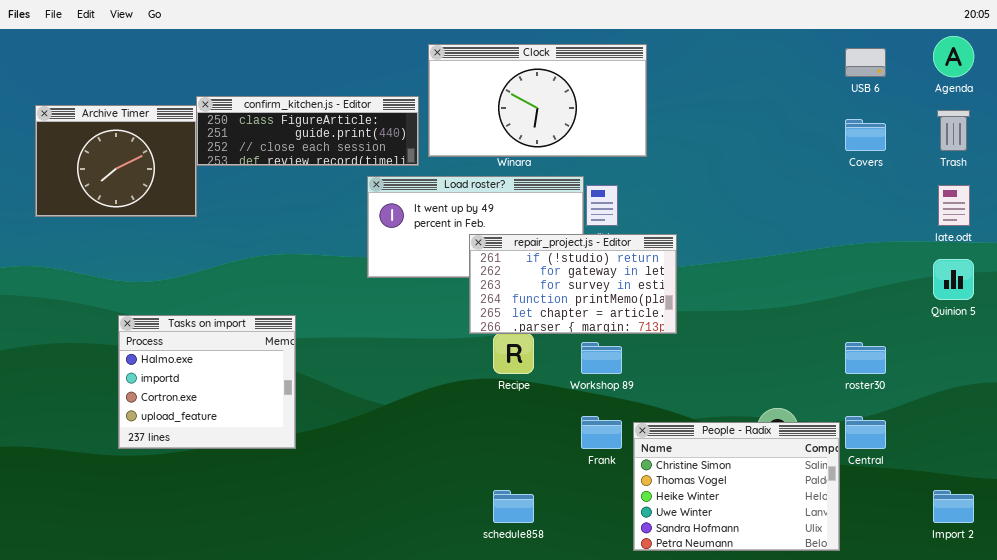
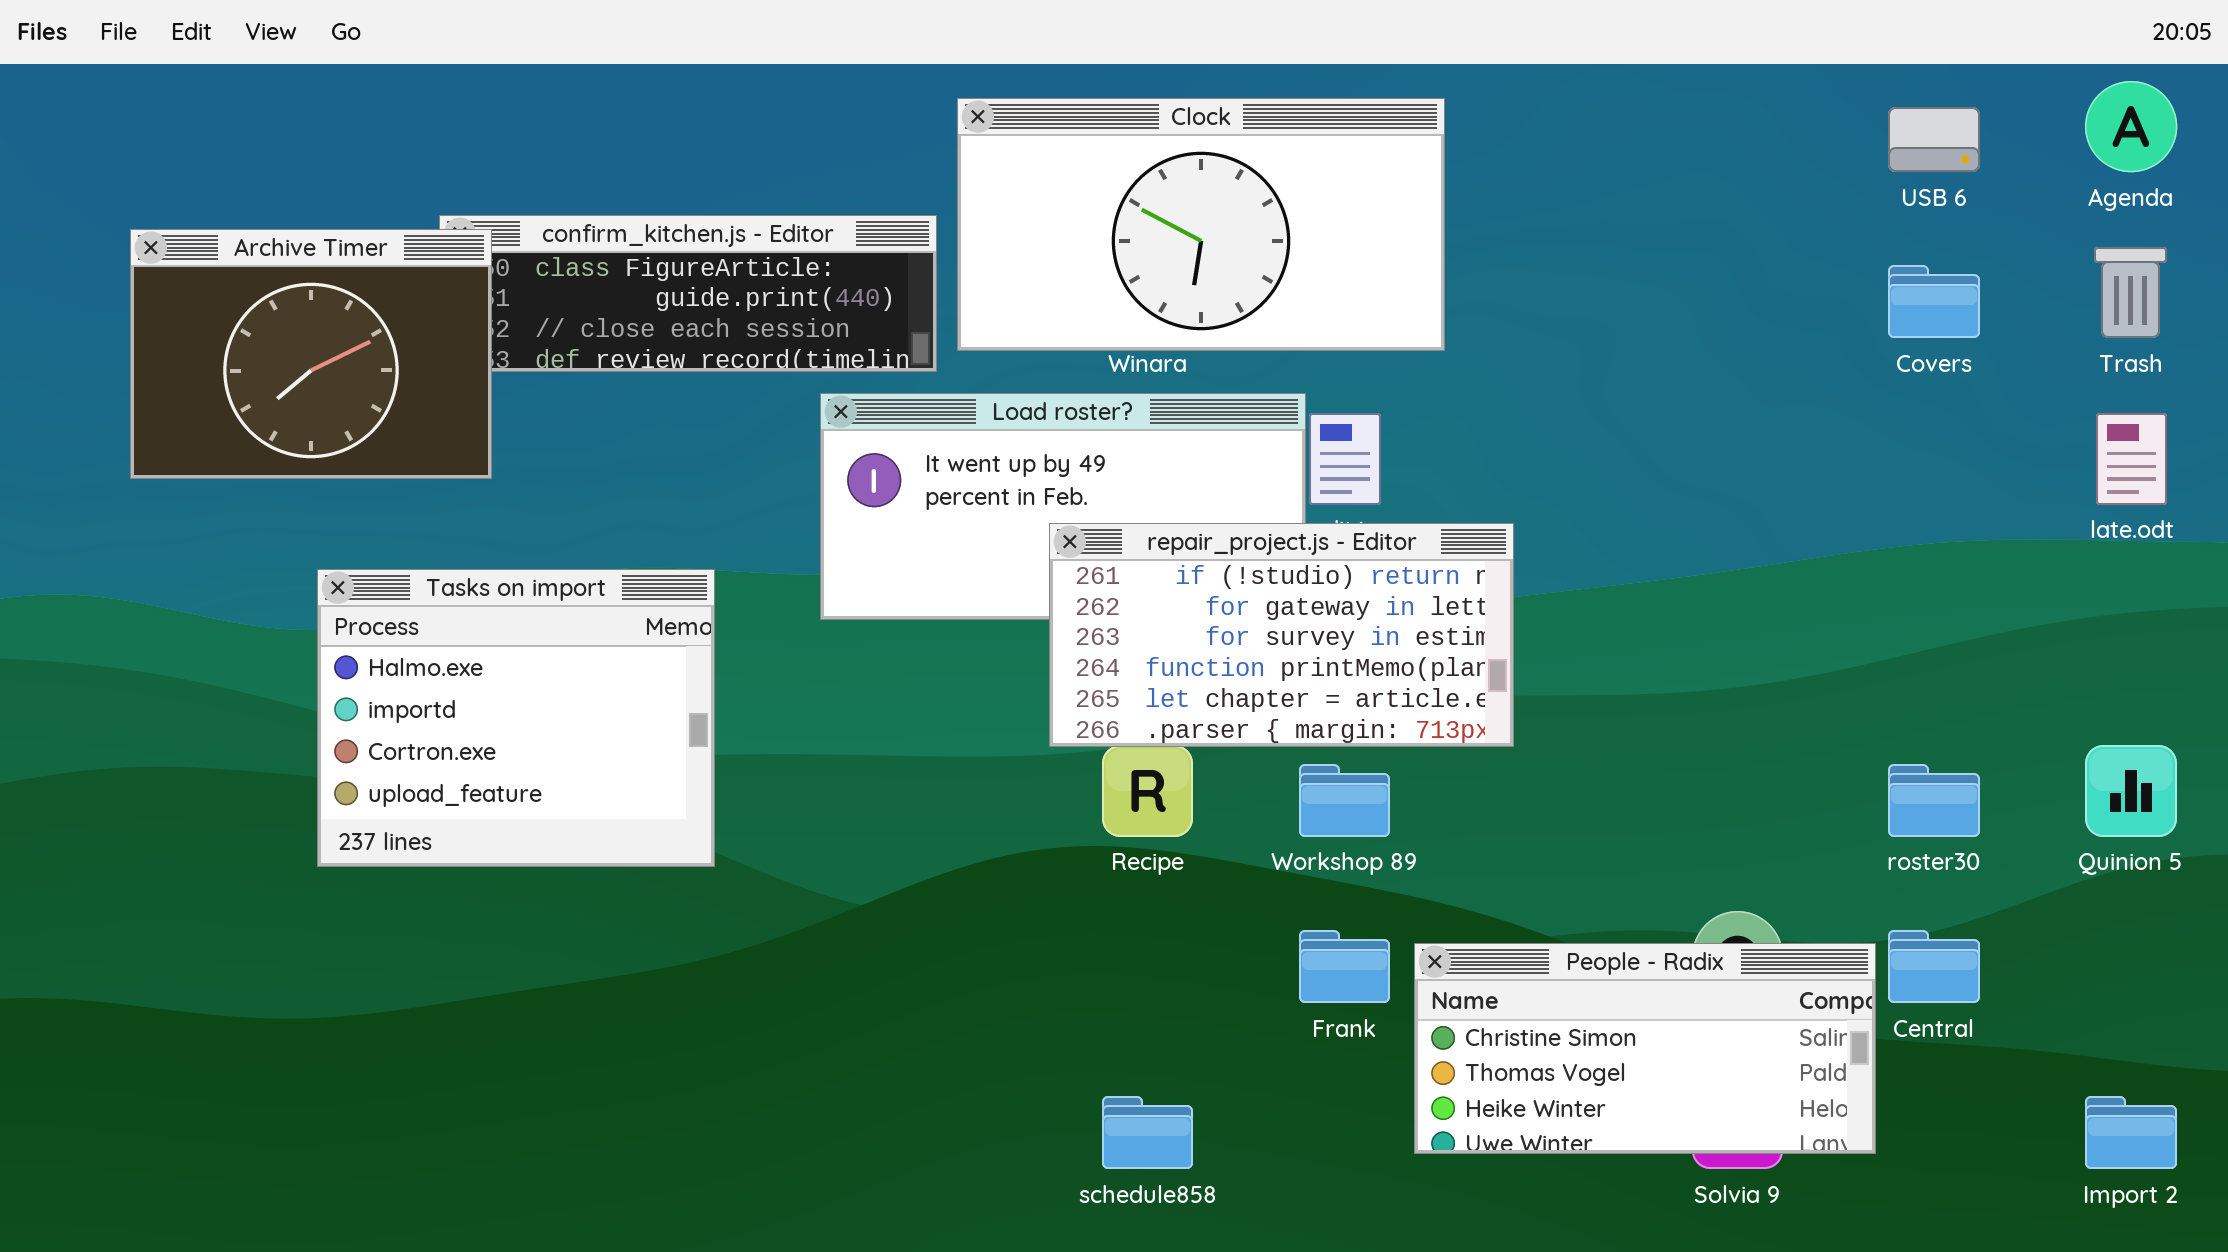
Archive Timer: [35,105,197,217] -> [130,229,492,479], moved
Quinion 5: [933,259,974,300] -> [2085,745,2177,837], moved
Tasks on import: [118,315,296,449] -> [317,569,715,867], moved
People - Radix: [633,422,840,551] -> [1414,943,1876,1154], resized

